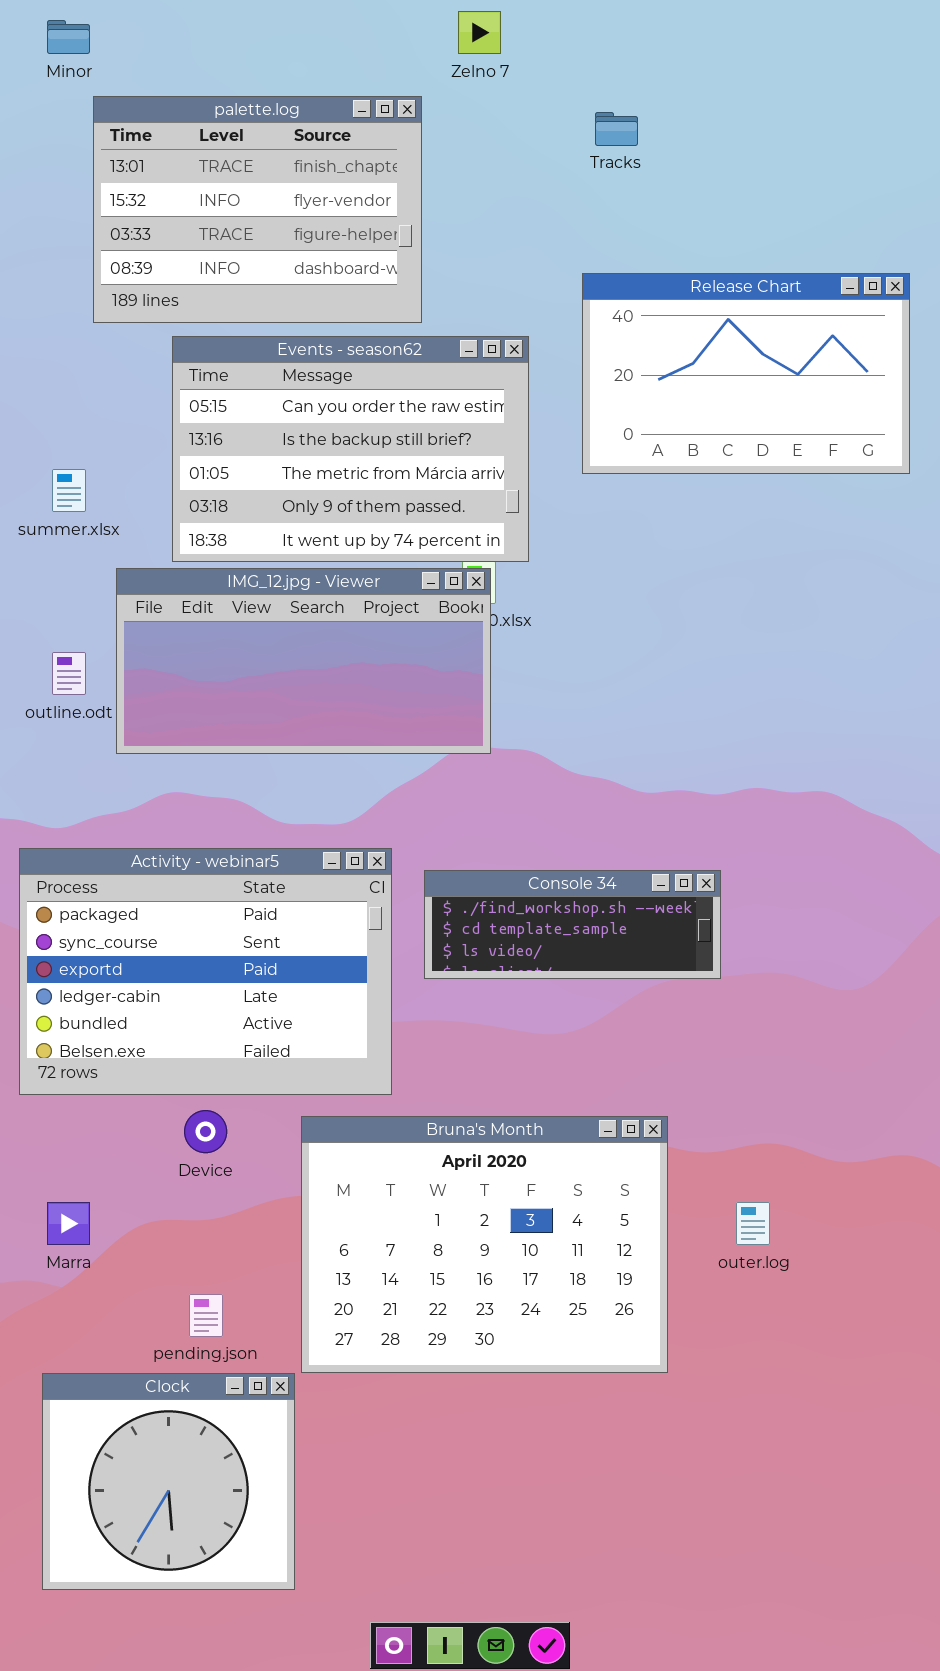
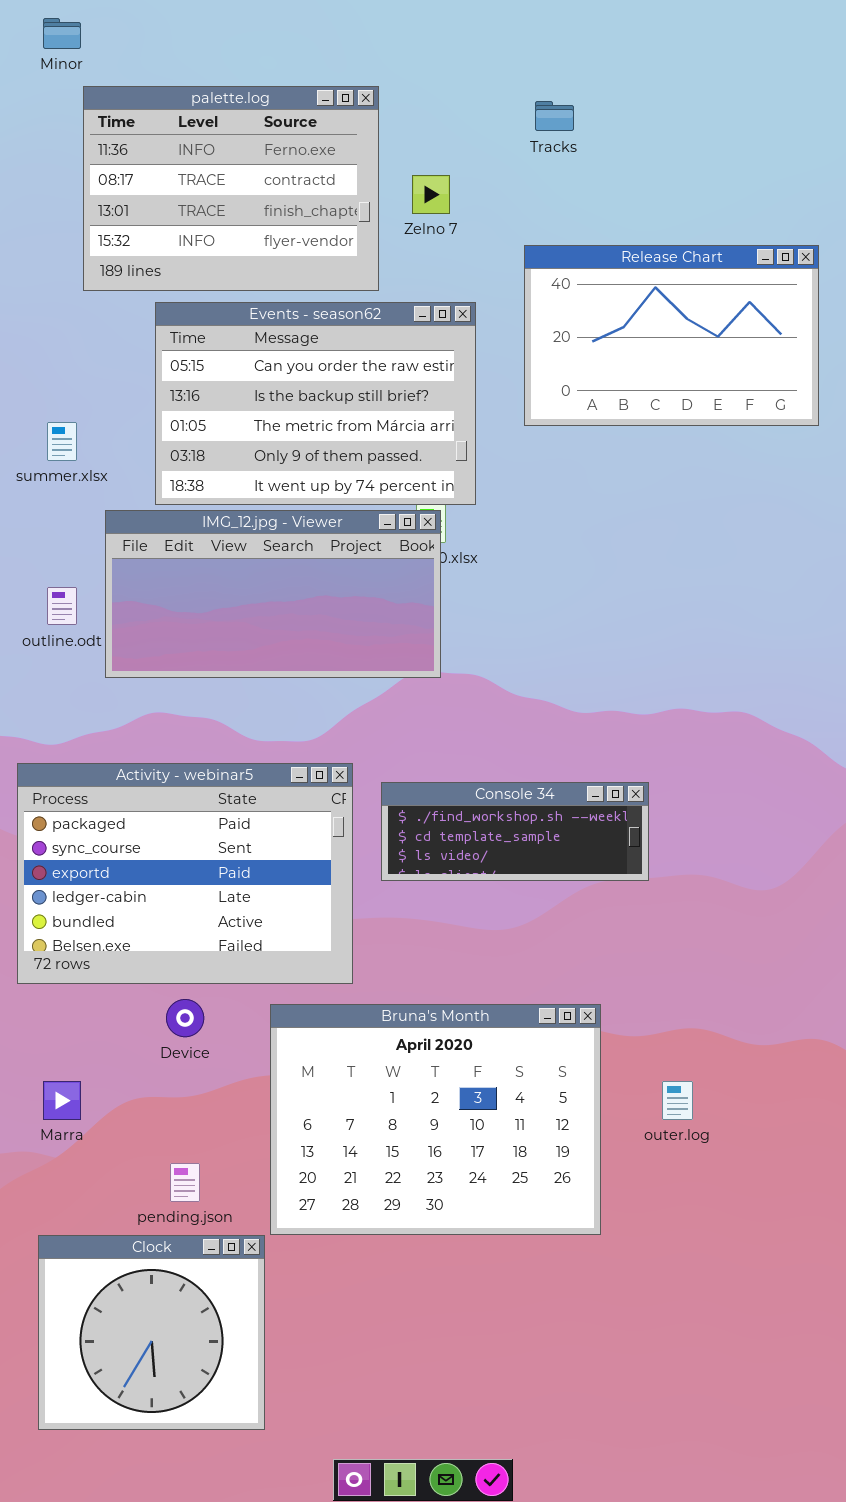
Zelno 7: [458,11,501,54] -> [412,175,450,214], moved
palette.log: [93,96,422,323] -> [83,86,379,291], scrolled up 2 rows

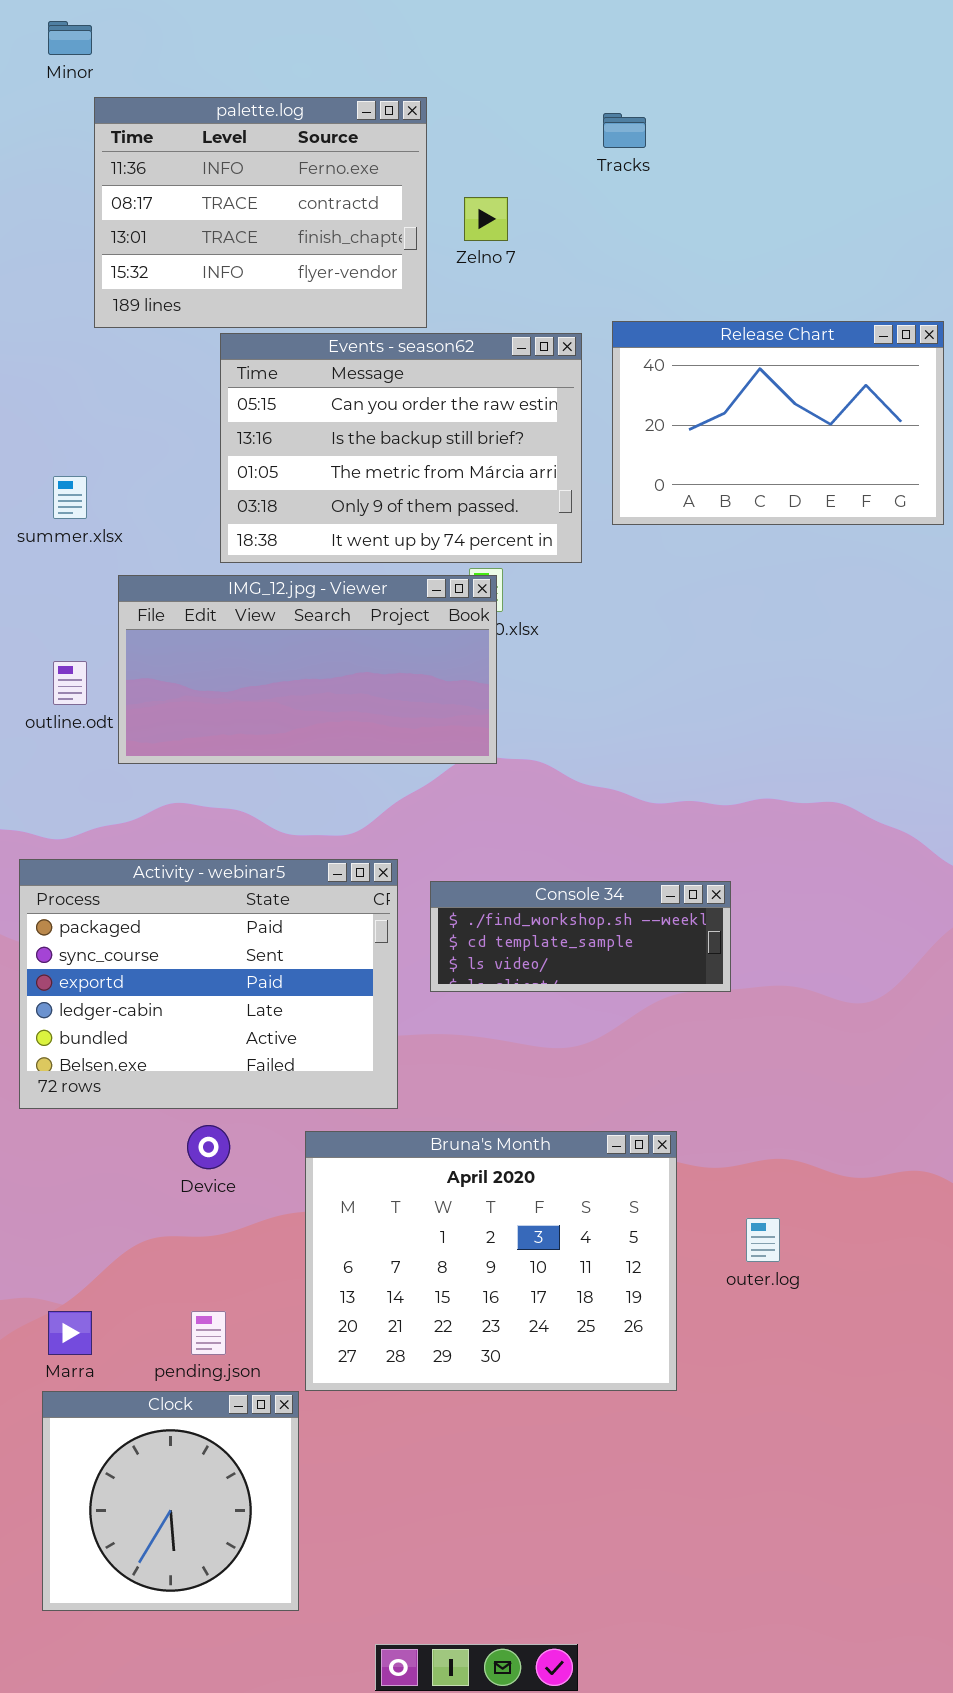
Release Chart: [524,245,819,426] -> [612,321,944,525], moved
Events - season62: [155,302,476,505] -> [220,333,582,563], moved
Marra: [43,1081,81,1120] -> [48,1311,92,1355], moved

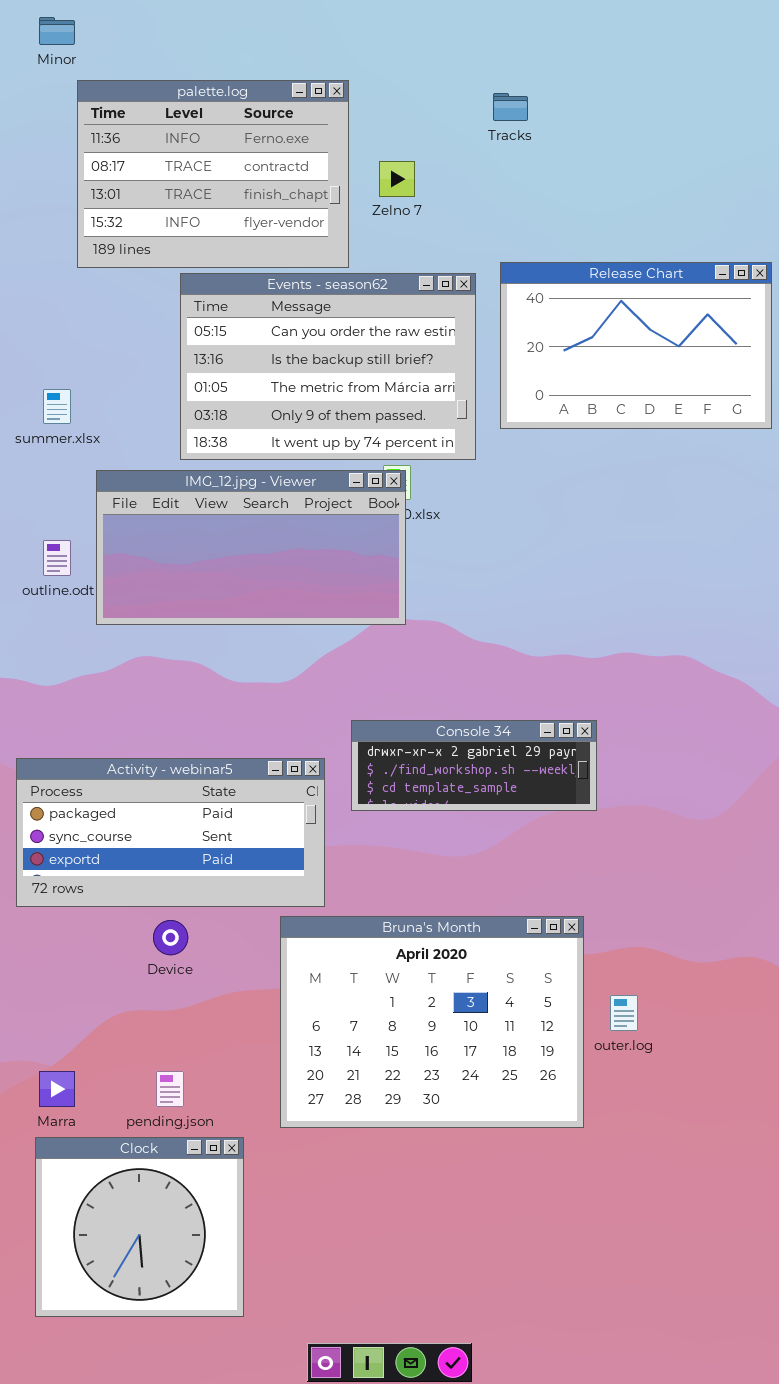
Activity - webinar5: [19,859,398,1109] -> [16,758,325,907], resized
Console 34: [430,881,731,992] -> [351,720,597,811], scrolled up 1 row
Bruna's Month: [305,1131,677,1391] -> [280,916,584,1128], moved

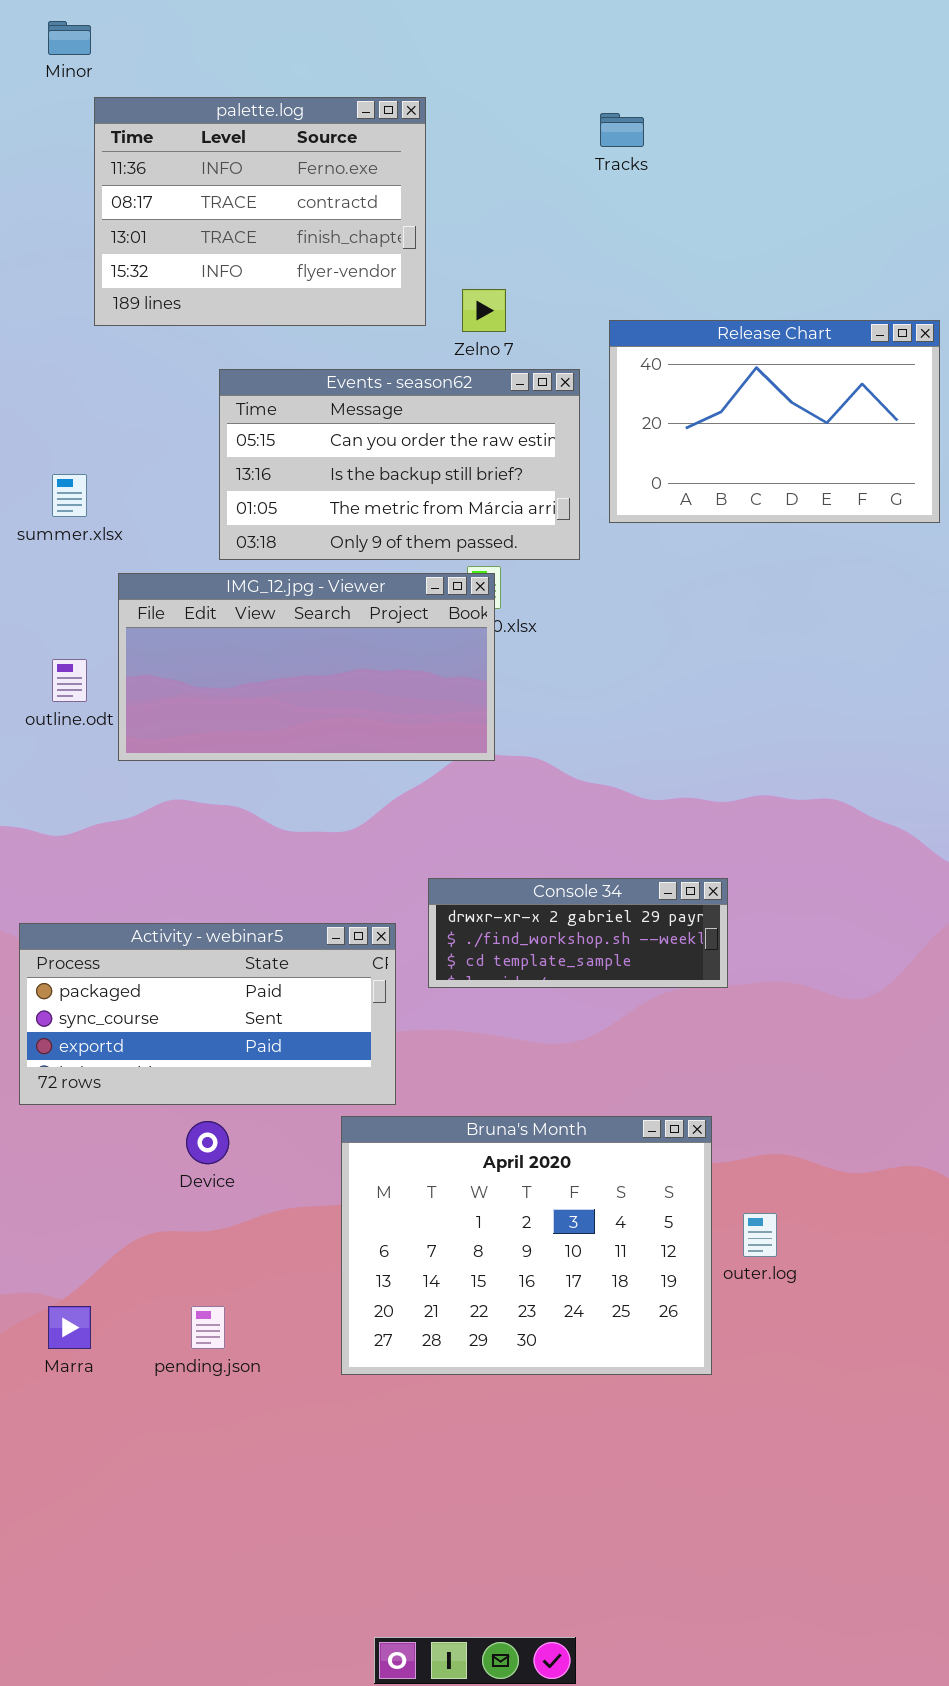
Zelno 7: [379,161,415,197] -> [462,289,506,332], moved
Events - season62: [180,273,476,460] -> [219,369,580,560], resized
Clock: [35,1137,244,1317] -> none, closed

